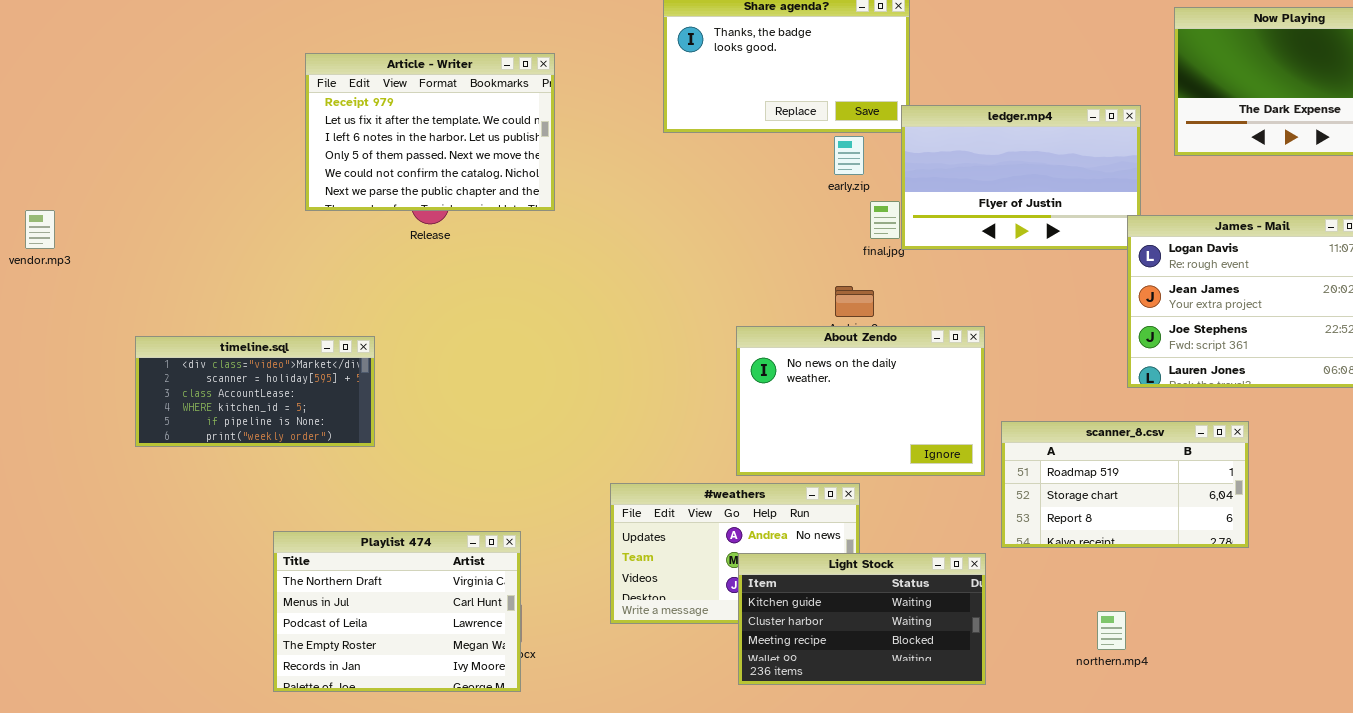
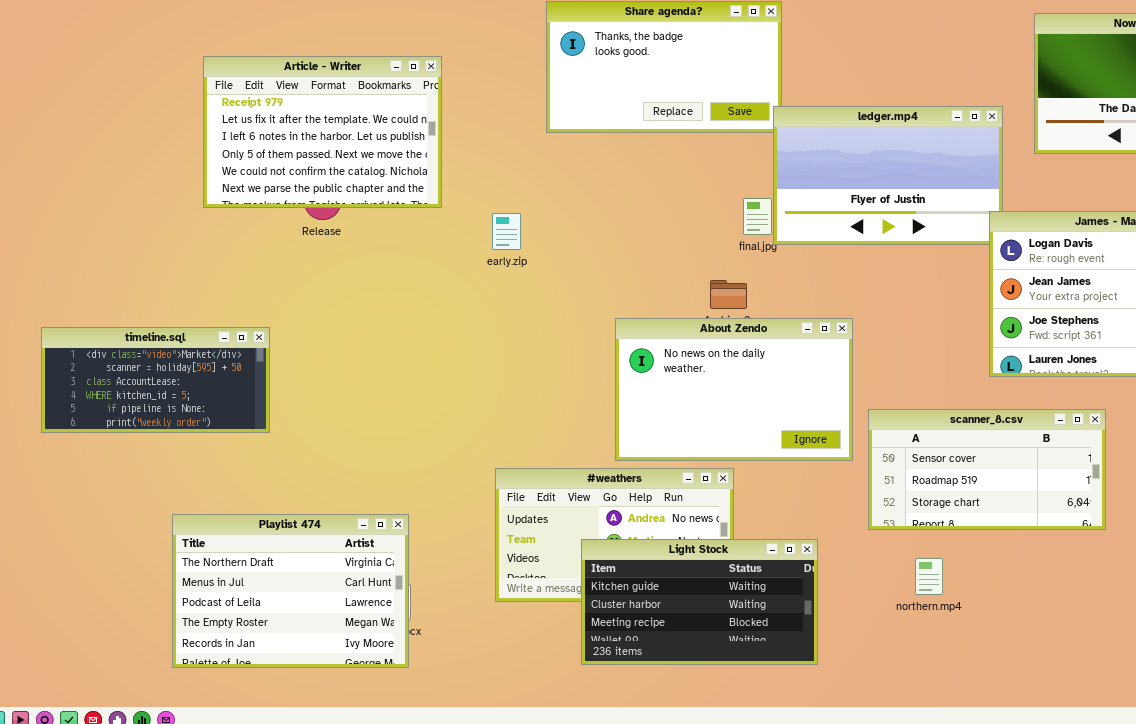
early.zip: [834,136,864,175] -> [492,213,521,250], moved
scanner_8.csv: [1001,421,1249,548] -> [868,409,1106,530], scrolled up 1 row
Light Stock: [738,553,986,685] -> [581,539,818,665], moved
northern.mp4: [1097,611,1126,650] -> [915,558,943,595], moved

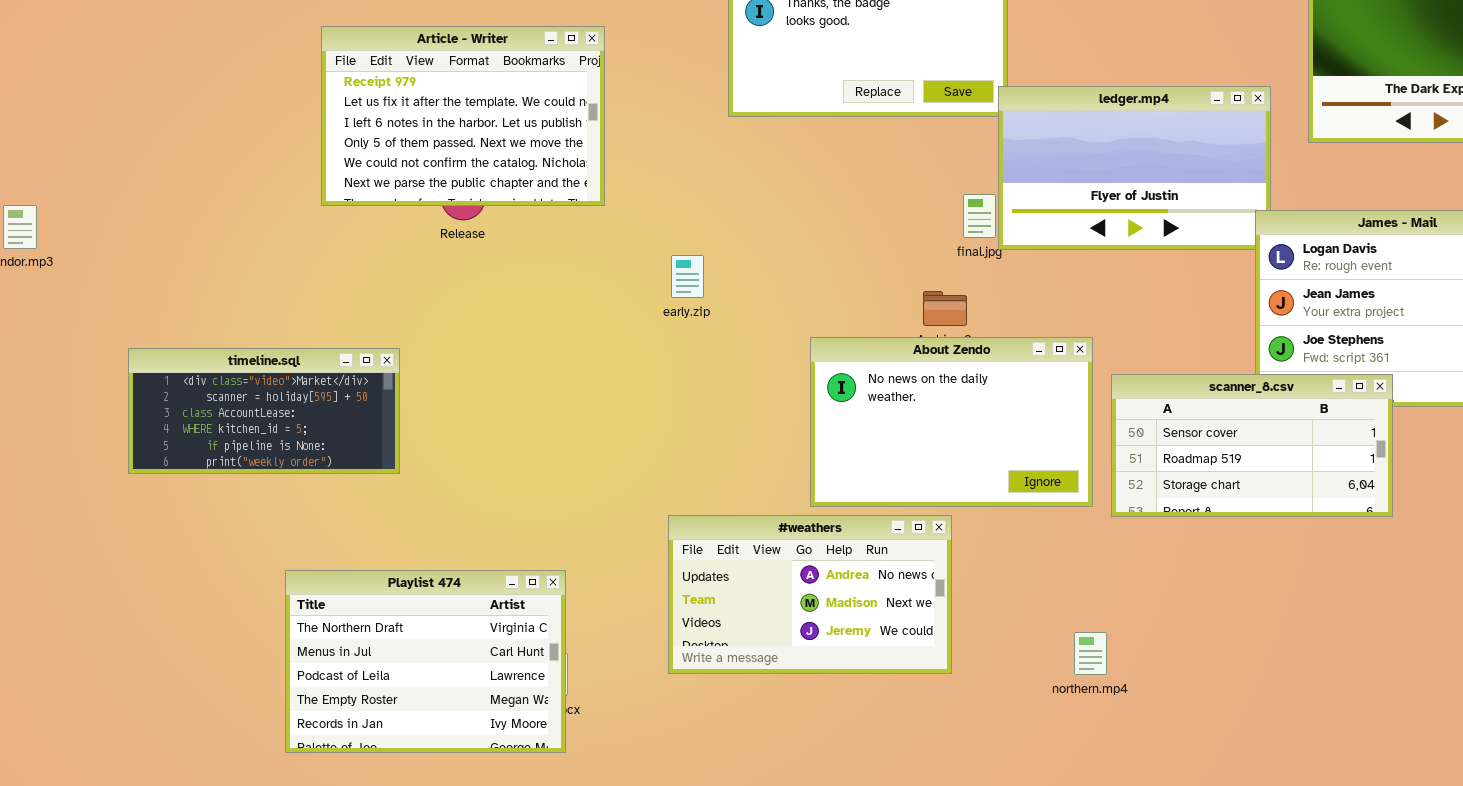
early.zip: [492,213,521,250] -> [671,255,704,298], moved
scanner_8.csv: [868,409,1106,530] -> [1111,374,1393,517], moved
Light Stock: [581,539,818,665] -> none, closed
northern.mp4: [915,558,943,595] -> [1074,632,1107,675], moved

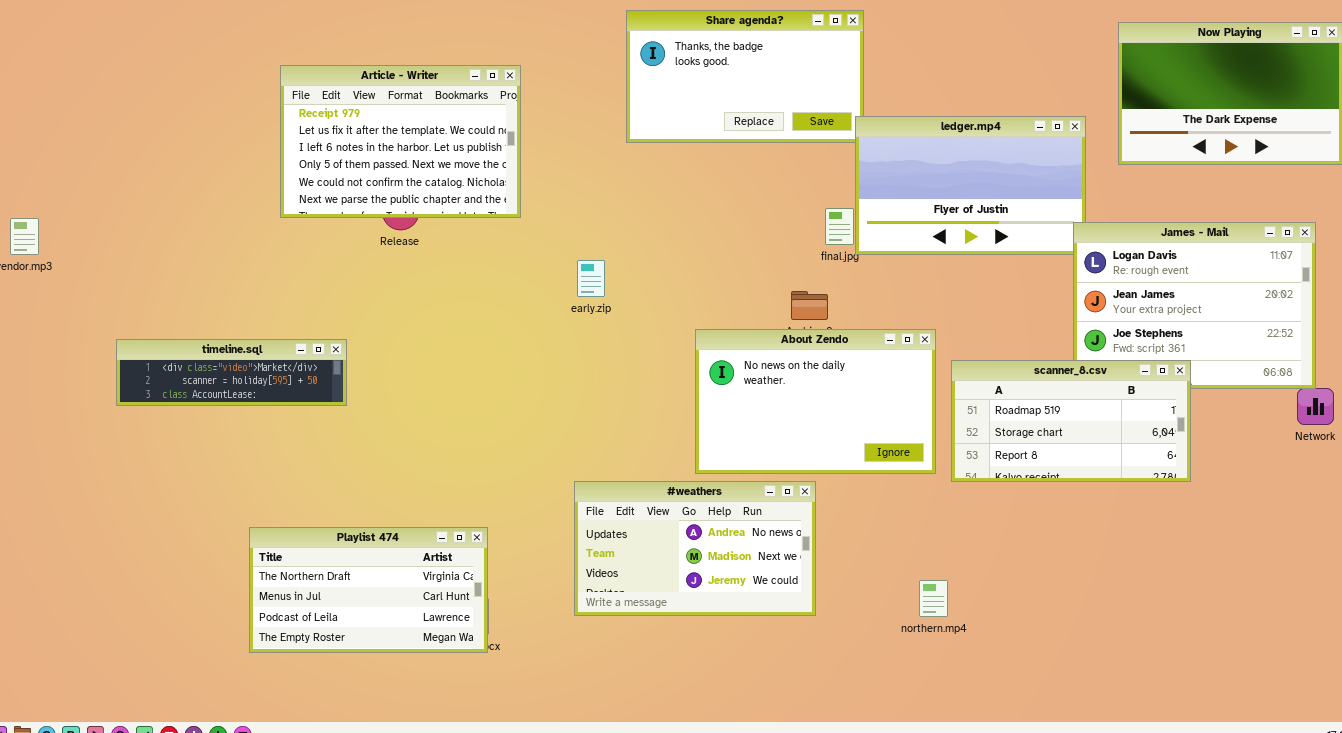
timeline.sql: [128,348,400,474] -> [116,339,347,406], resized
scanner_8.csv: [1111,374,1393,517] -> [951,360,1191,482], scrolled down 1 row
Playlist 474: [285,570,566,753] -> [249,527,488,653], resized

